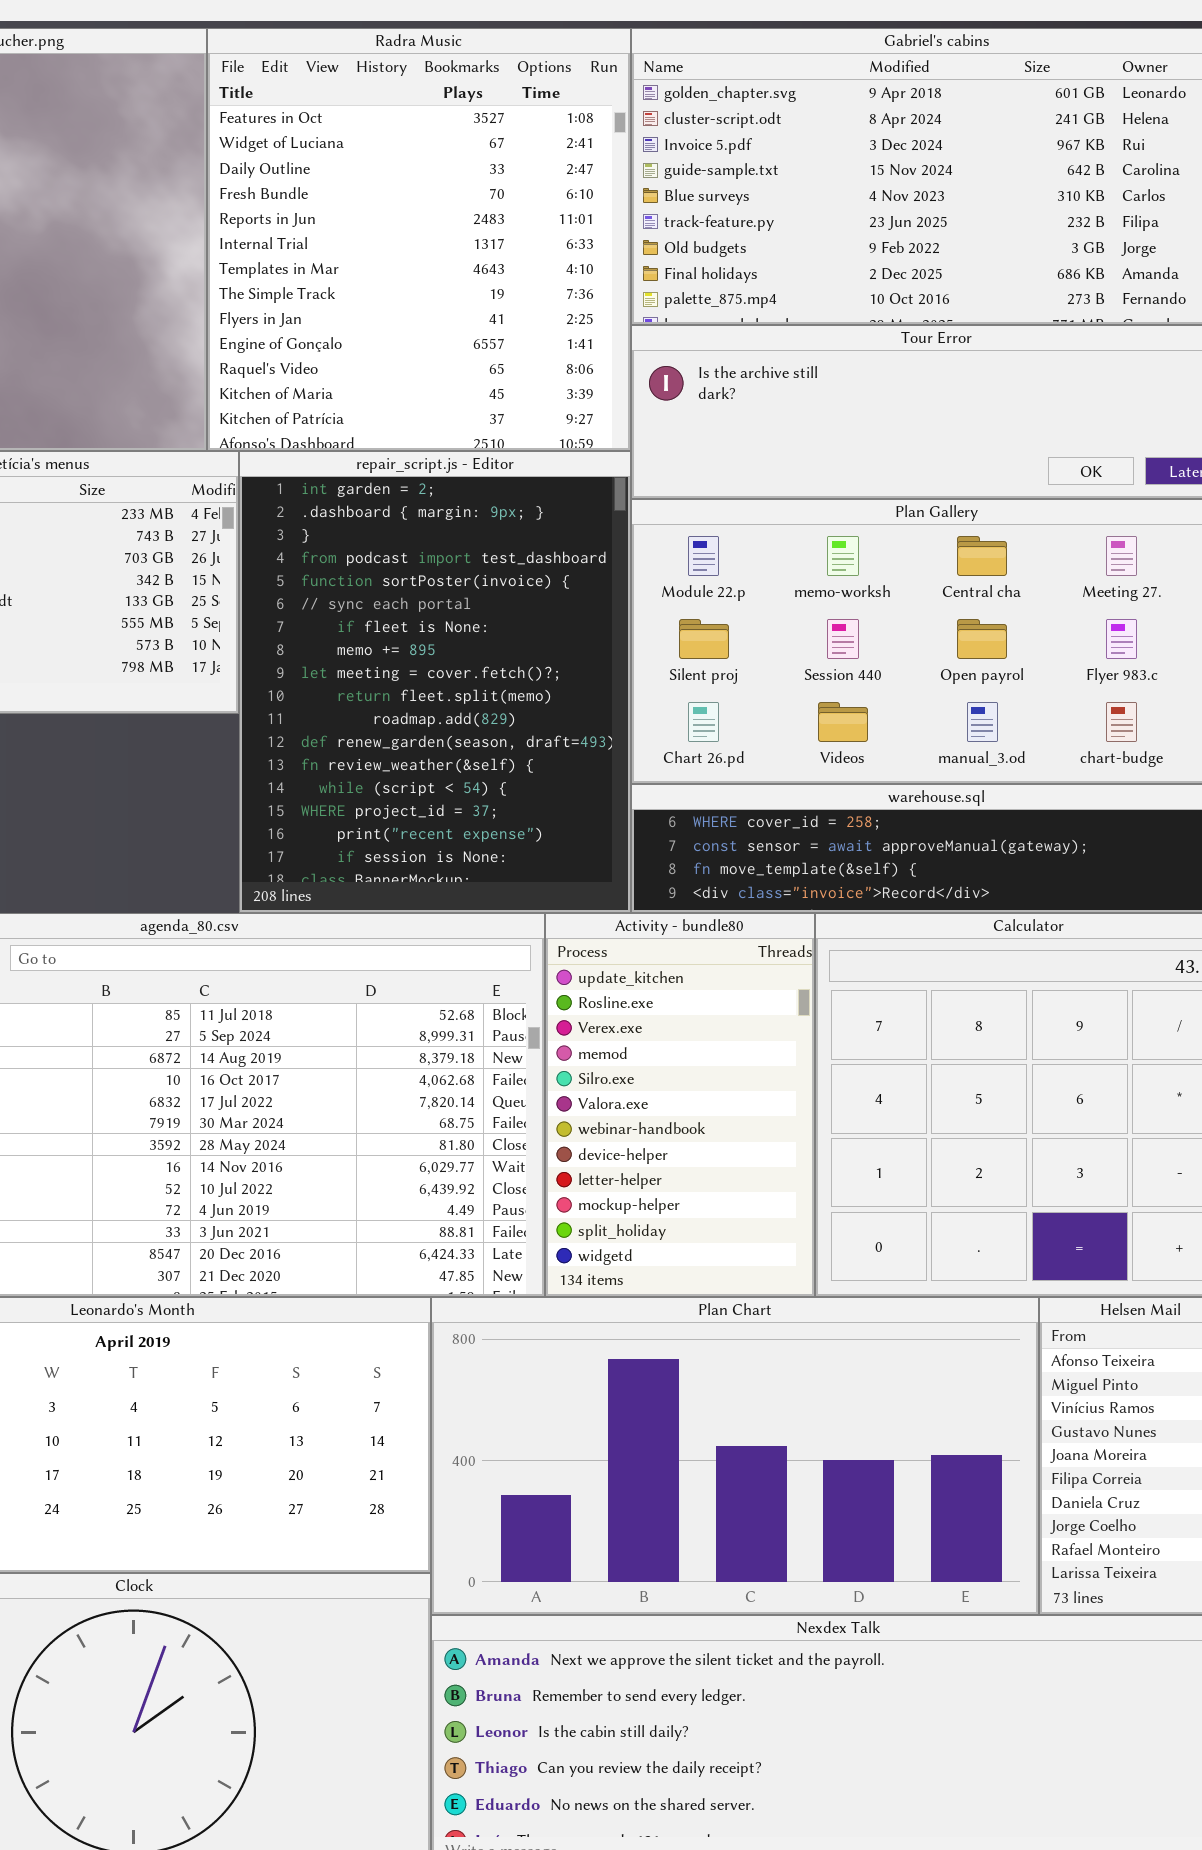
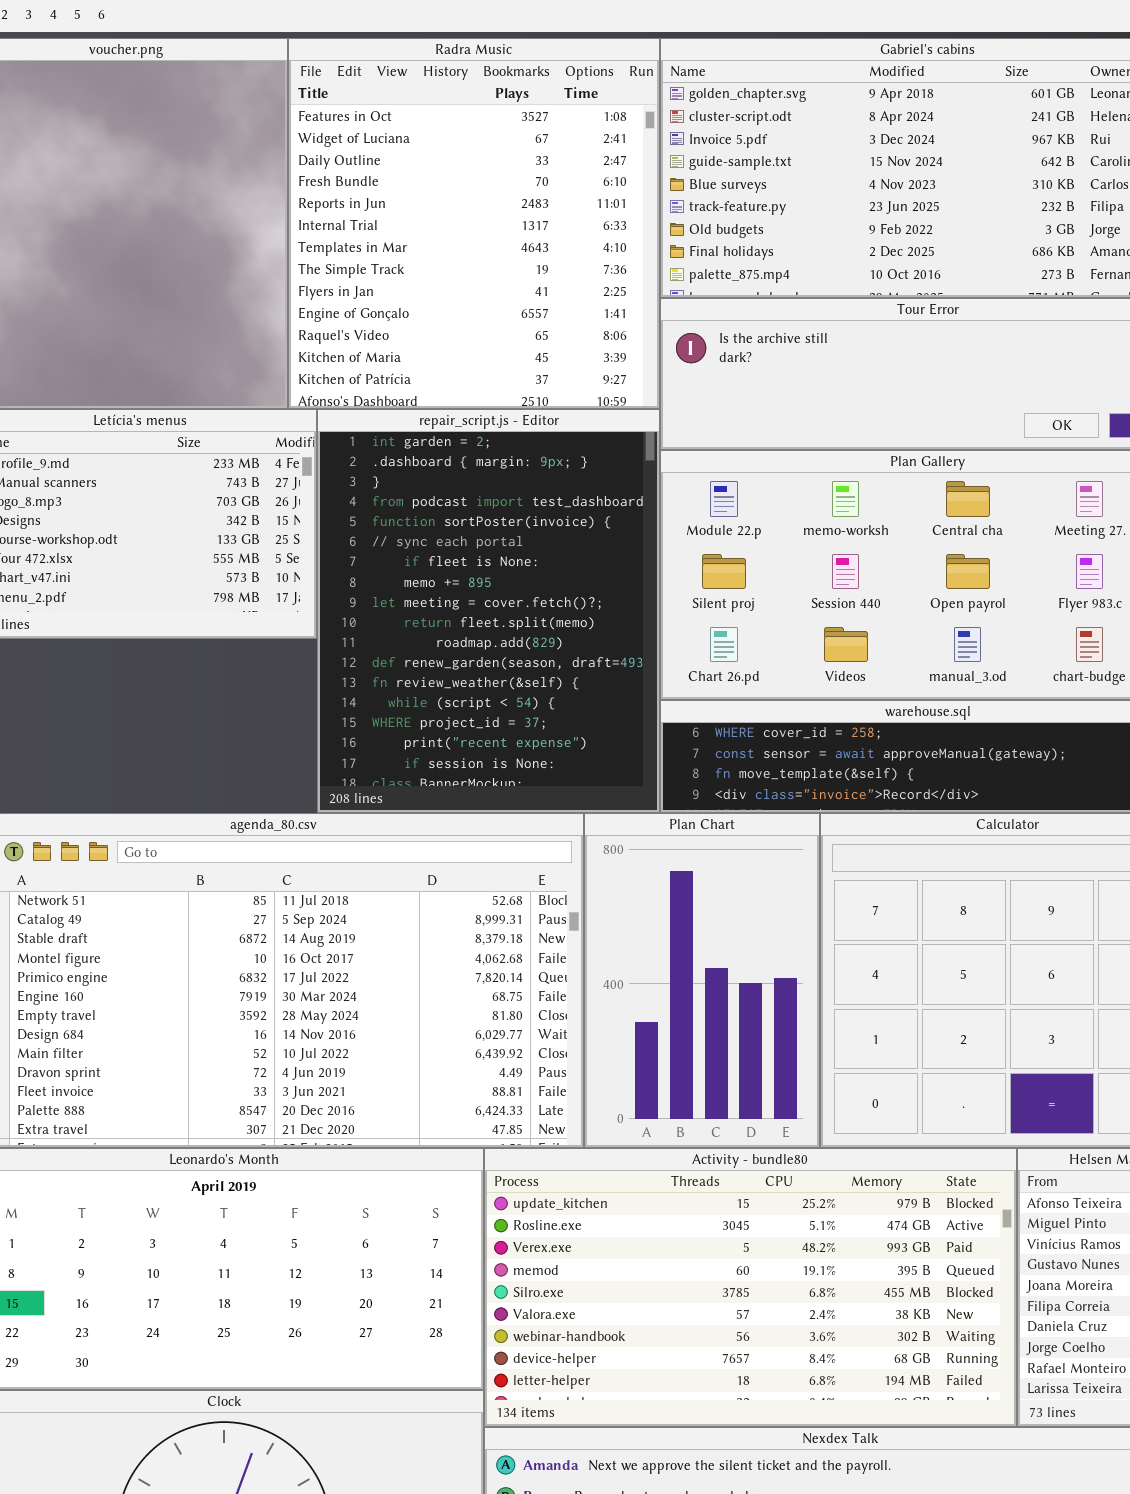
Activity - bundle80: [545,913,815,1297] -> [484,1148,1017,1427], moved, resized
Plan Chart: [431,1297,1039,1615] -> [584,813,820,1148], moved, resized

